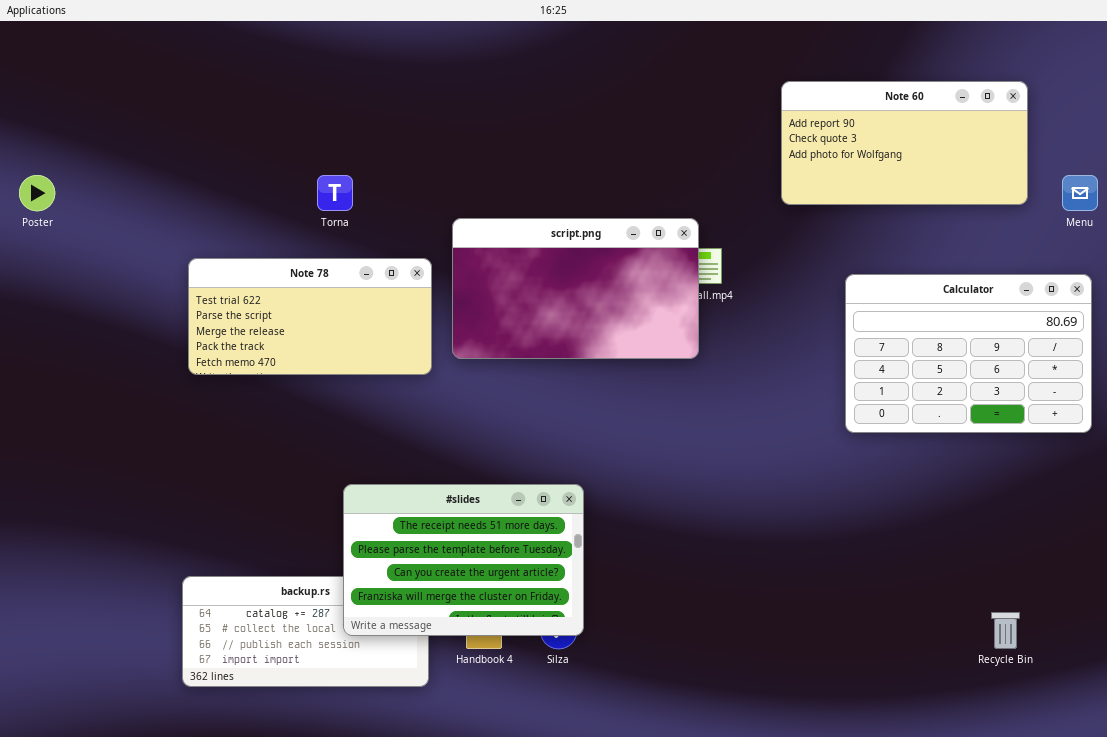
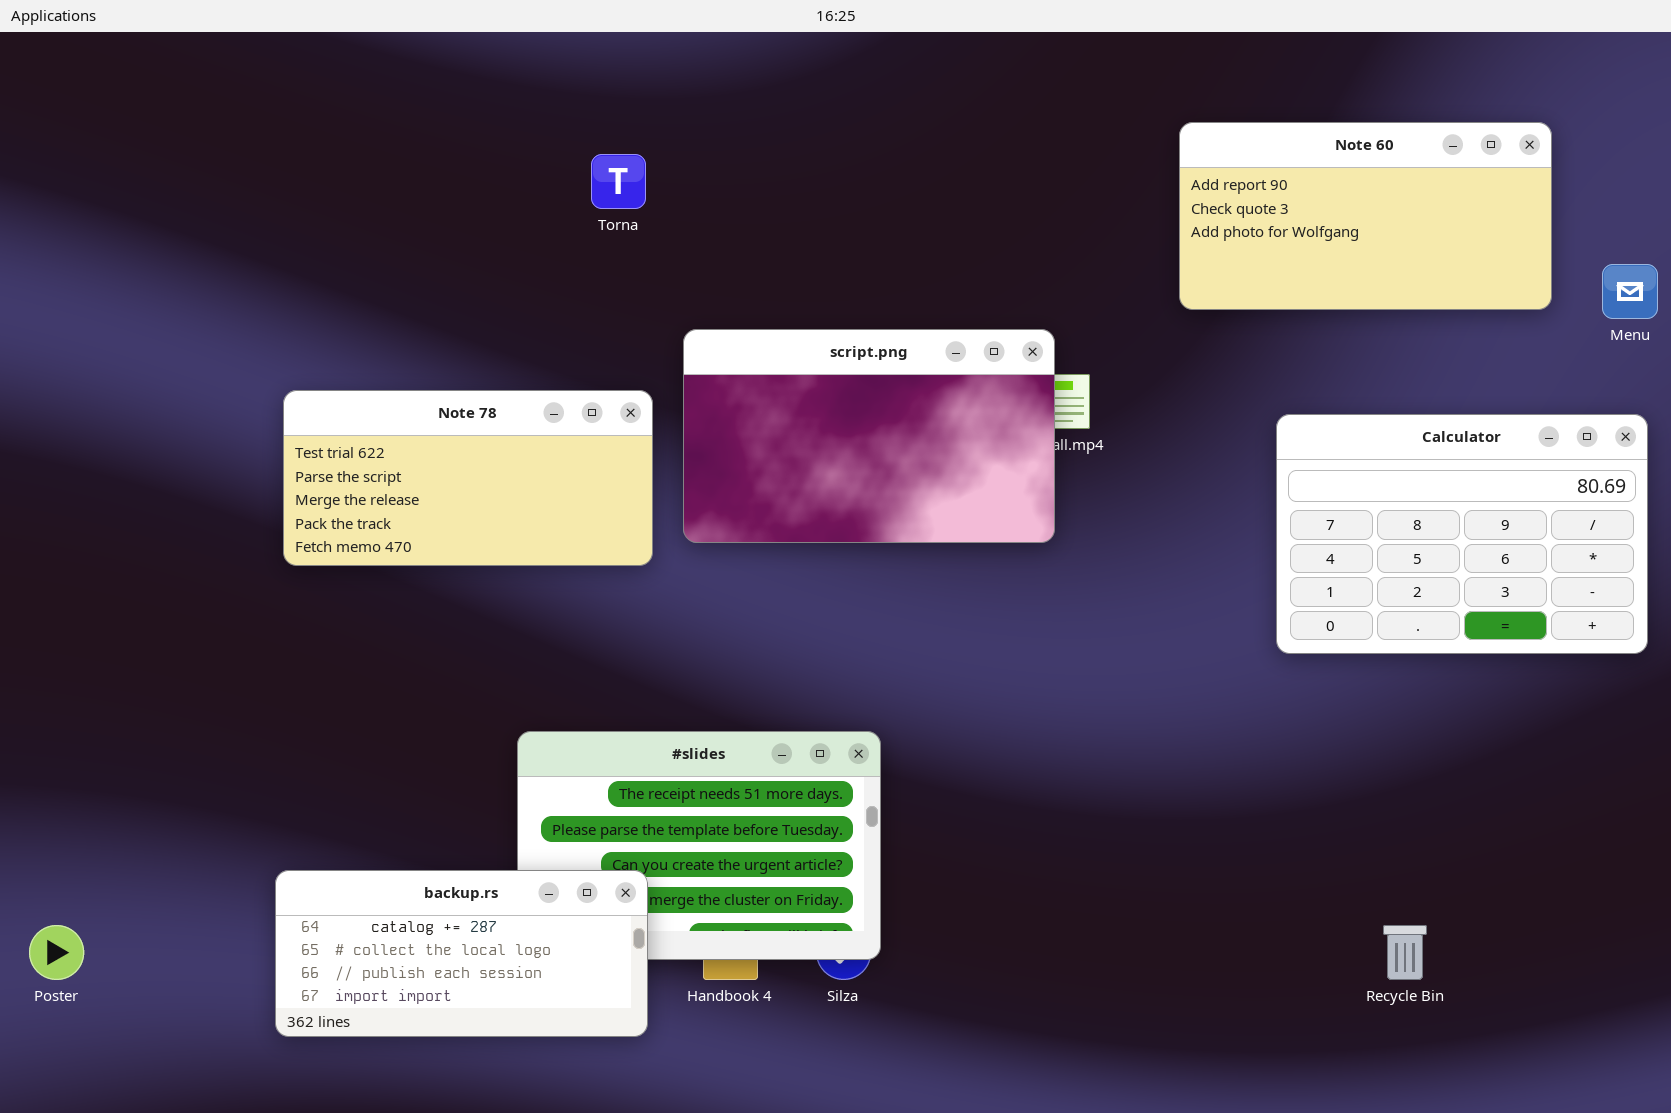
Poster: [19,175,55,211] -> [29,925,84,980], moved
Torna: [317,175,353,211] -> [591,154,646,209], moved
backup.rs: [182,576,429,687] -> [275,870,648,1037], raised
Recycle Bin: [991,612,1020,649] -> [1383,925,1427,980], moved

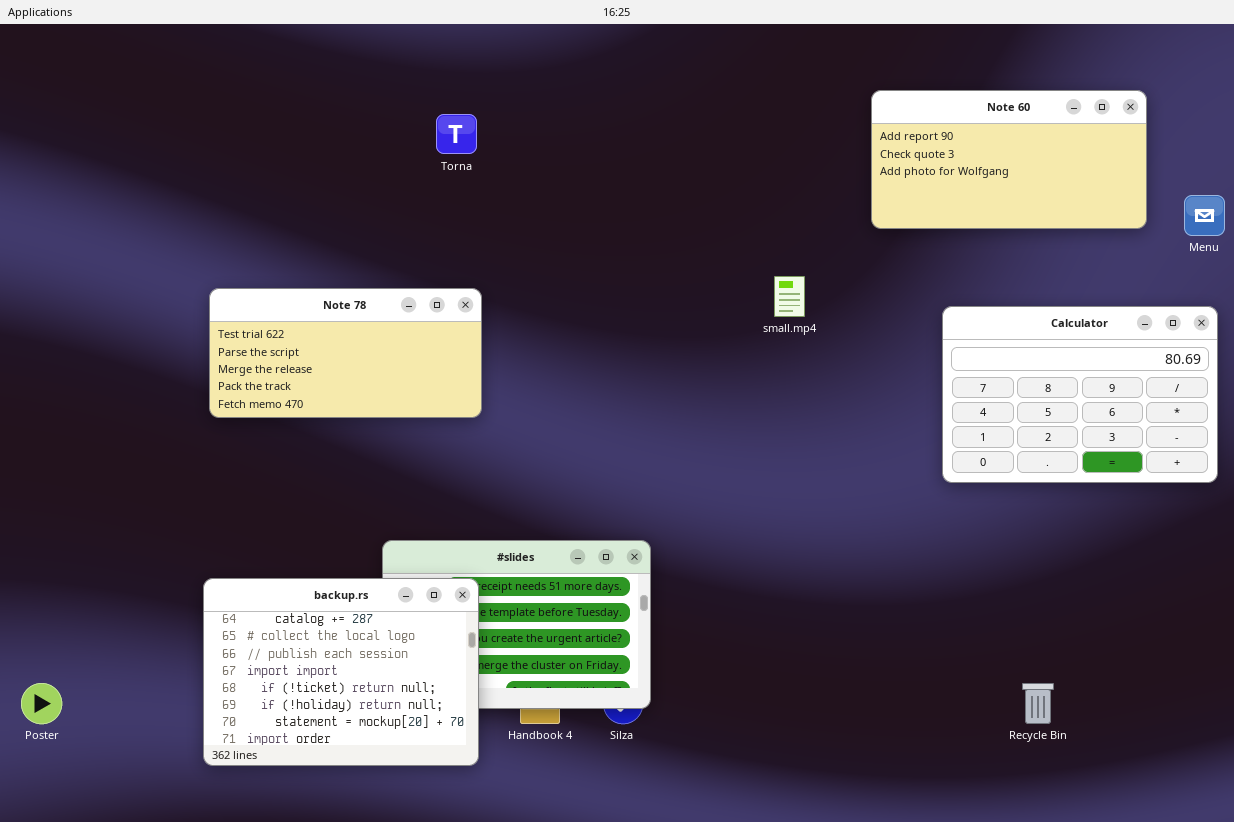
script.png: [683,329,1055,543] -> none, closed
backup.rs: [275,870,648,1037] -> [203,578,479,766], resized

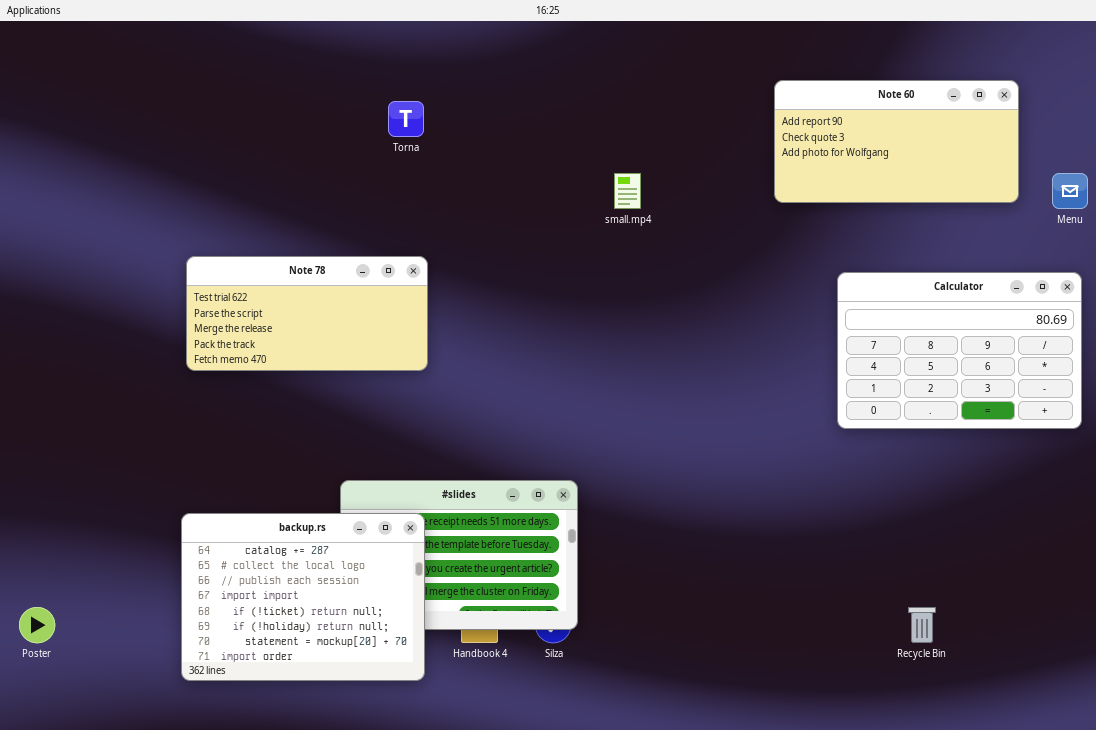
small.mp4: [774,276,805,317] -> [614,173,641,209], moved

